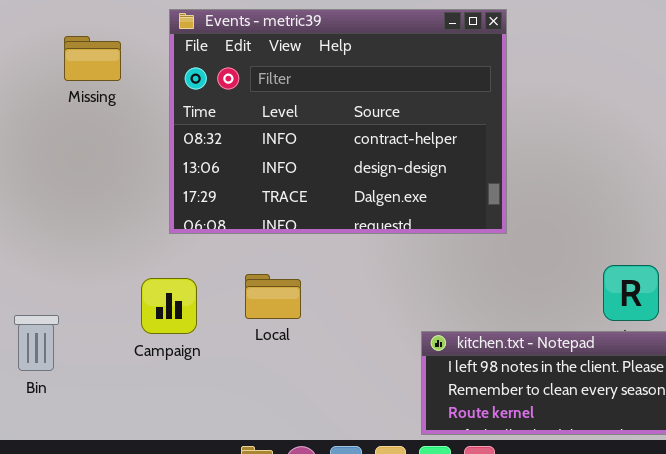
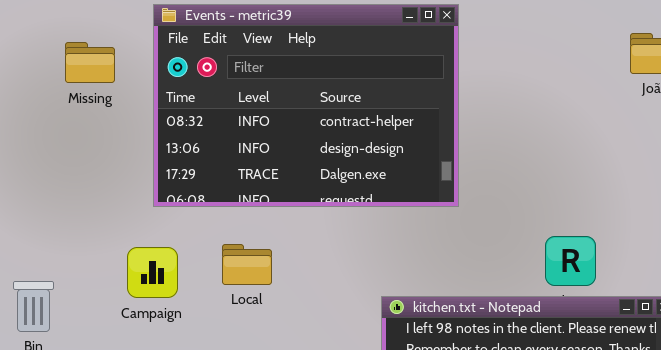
Missing: [64,36,121,81] -> [65,42,115,83], moved

